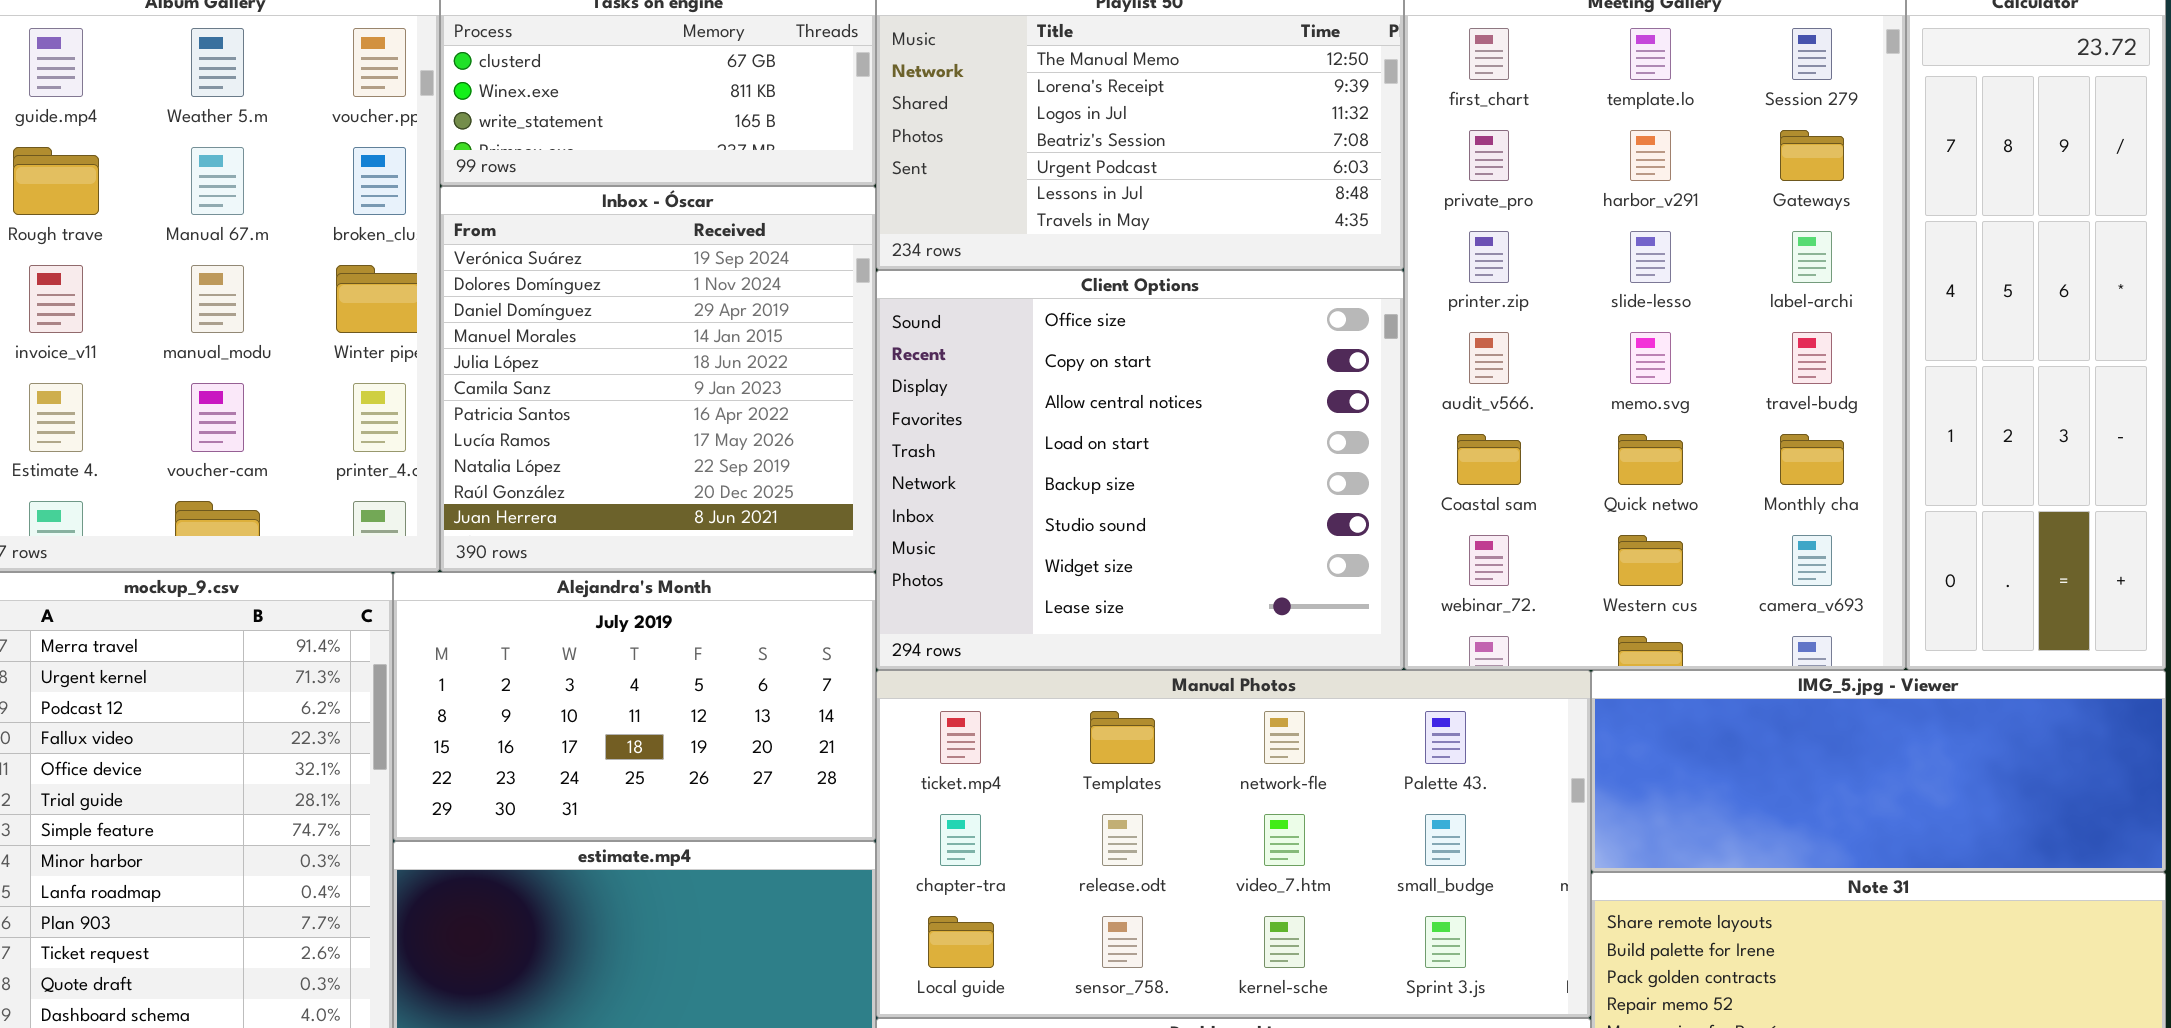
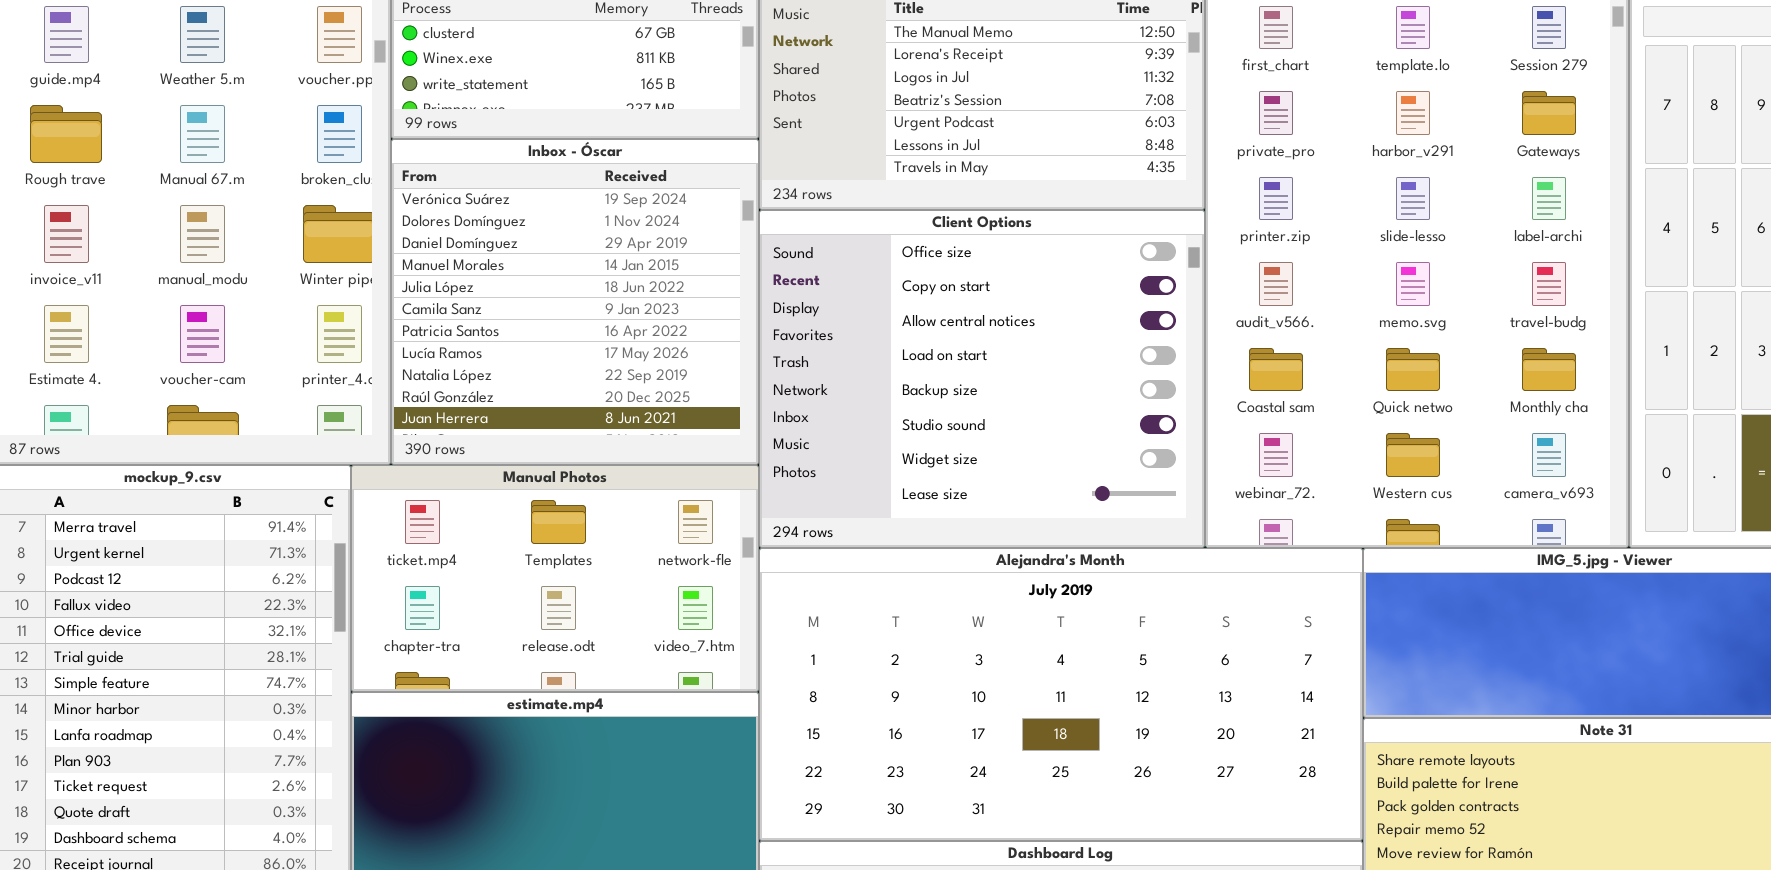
Alejandra's Month: [393,572,876,841] -> [759,548,1363,841], moved, resized
Manual Photos: [876,670,1591,1018] -> [351,465,759,692], moved, resized

